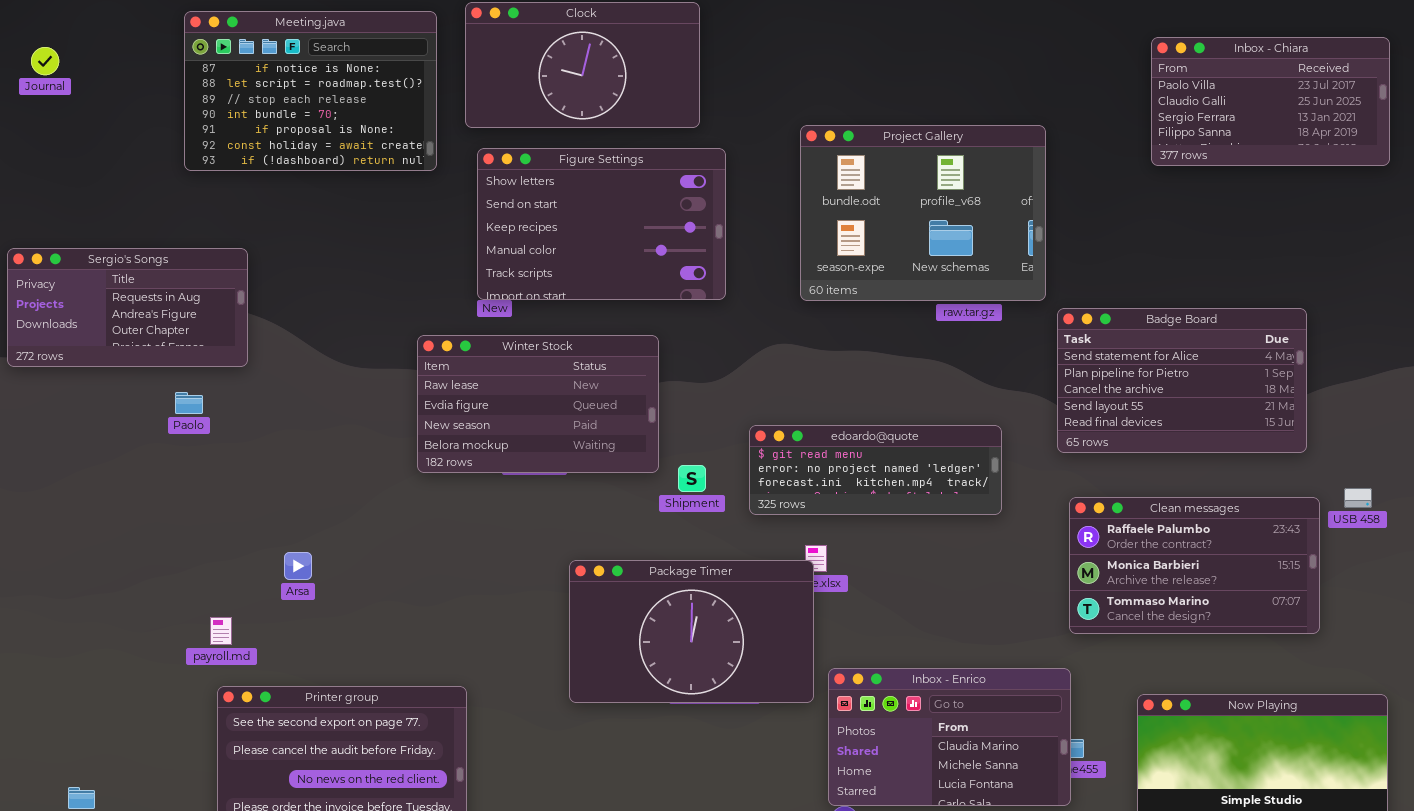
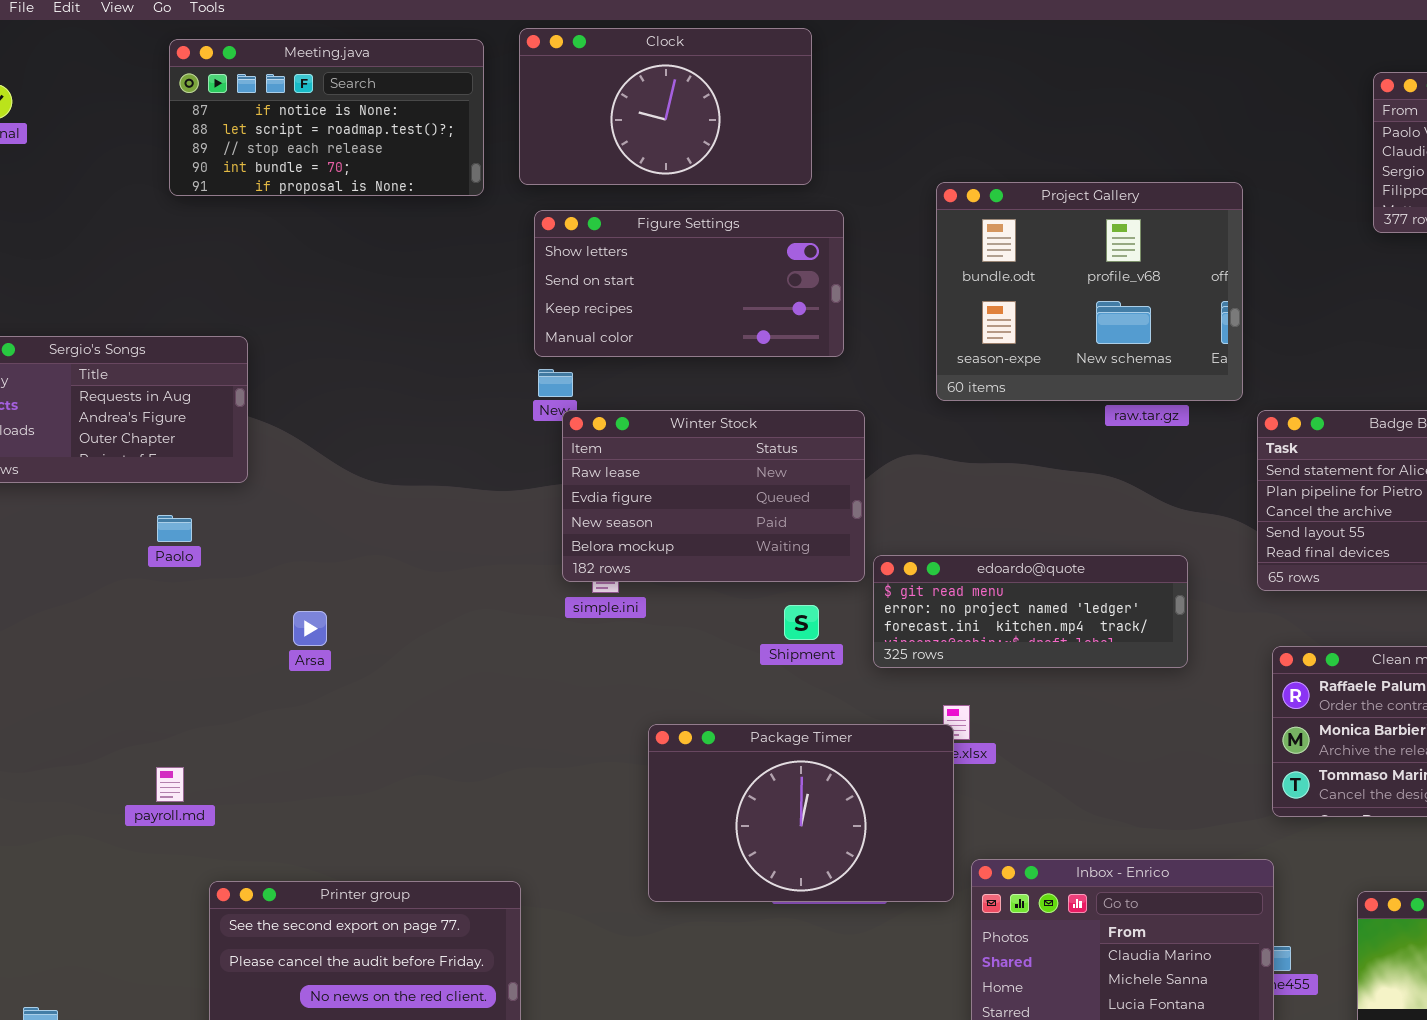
Meeting.java: [184,11,437,171] -> [169,39,484,196], resized
Figure Settings: [477,148,726,300] -> [534,210,844,357], resized
Winter Stock: [417,335,659,473] -> [562,410,865,582], moved
Arsa: [284,552,312,580] -> [293,611,327,646], moved
payroll.md: [210,617,232,645] -> [156,767,184,802], moved

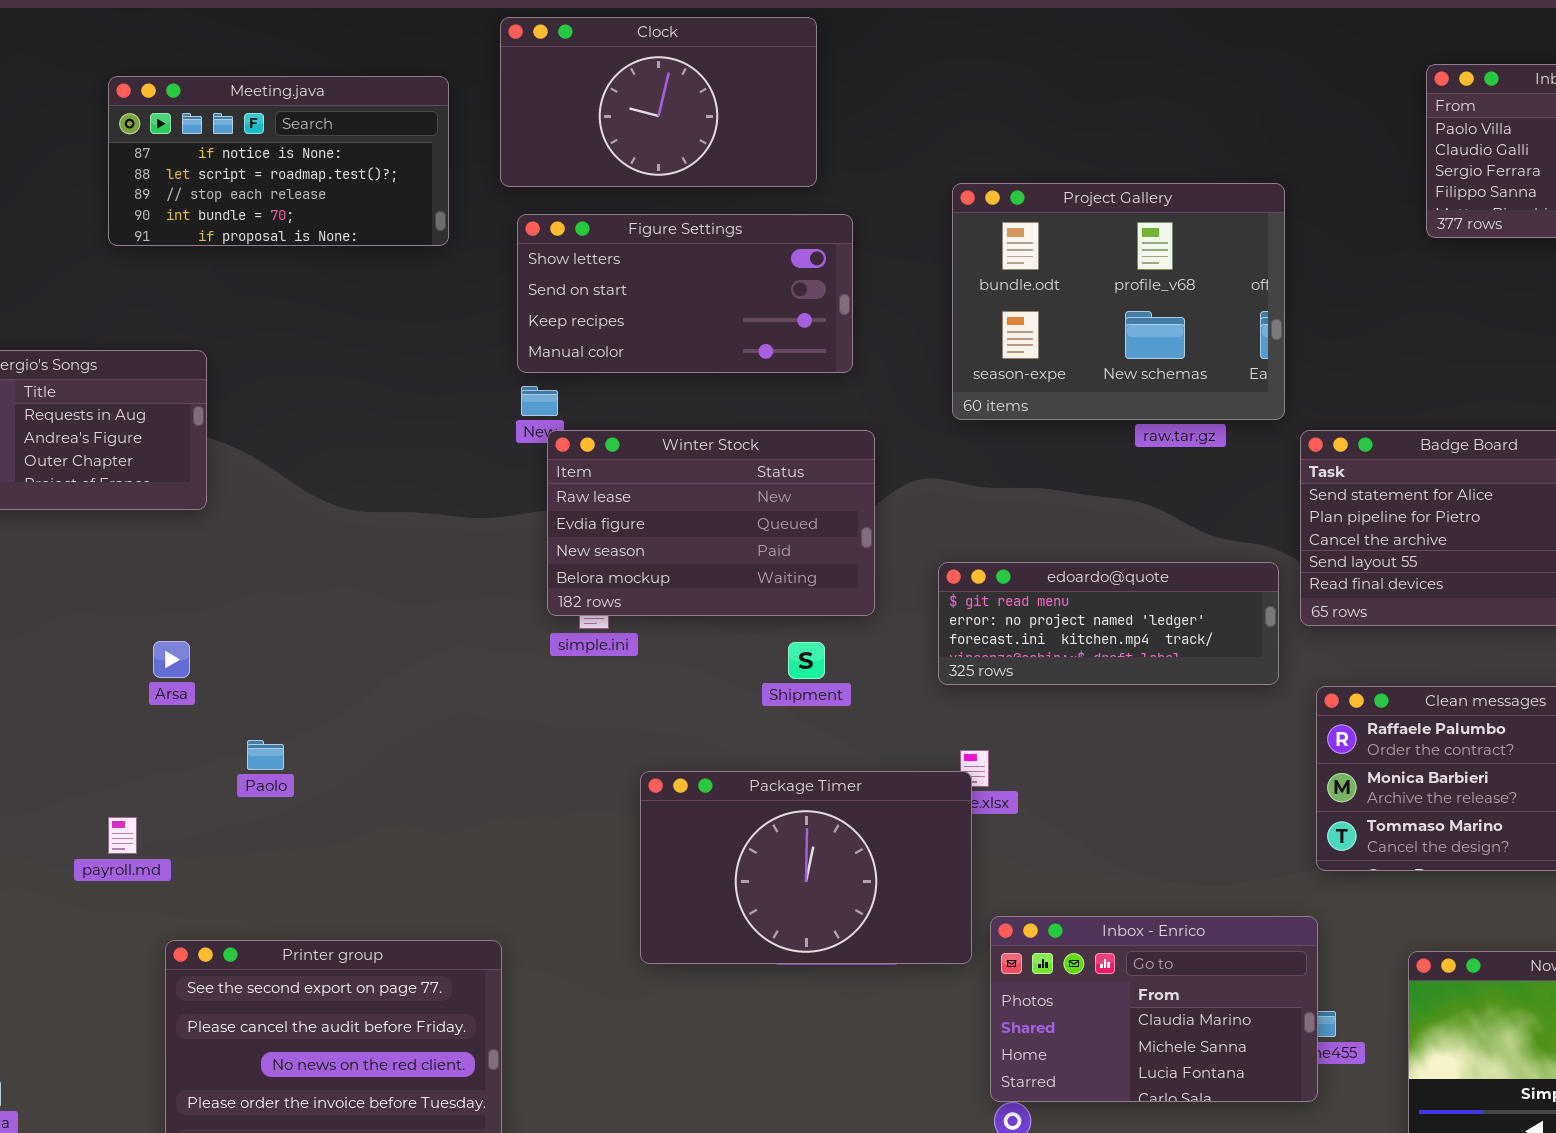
Meeting.java: [169,39,484,196] -> [108,76,449,246], moved
Paolo: [157,515,192,542] -> [247,740,284,770], moved
edoardo@quote: [873,555,1188,668] -> [938,562,1279,685], moved
Arsa: [293,611,327,646] -> [153,641,190,678], moved

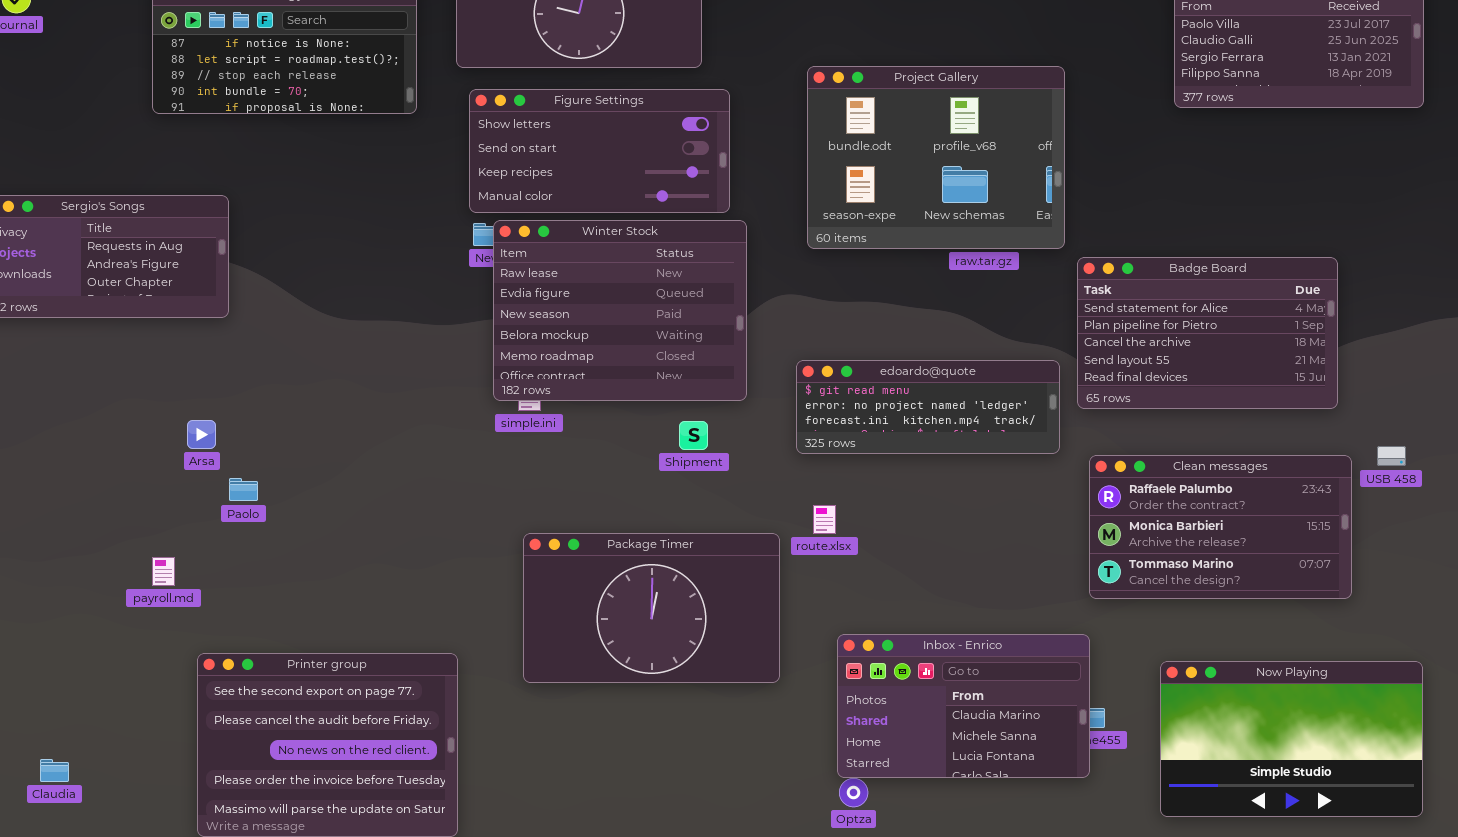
Winter Stock: [547,430,875,616] -> [493,220,747,401], resized
Paolo: [247,740,284,770] -> [229,478,258,501], moved
Package Timer: [640,771,972,964] -> [523,533,780,683], moved

